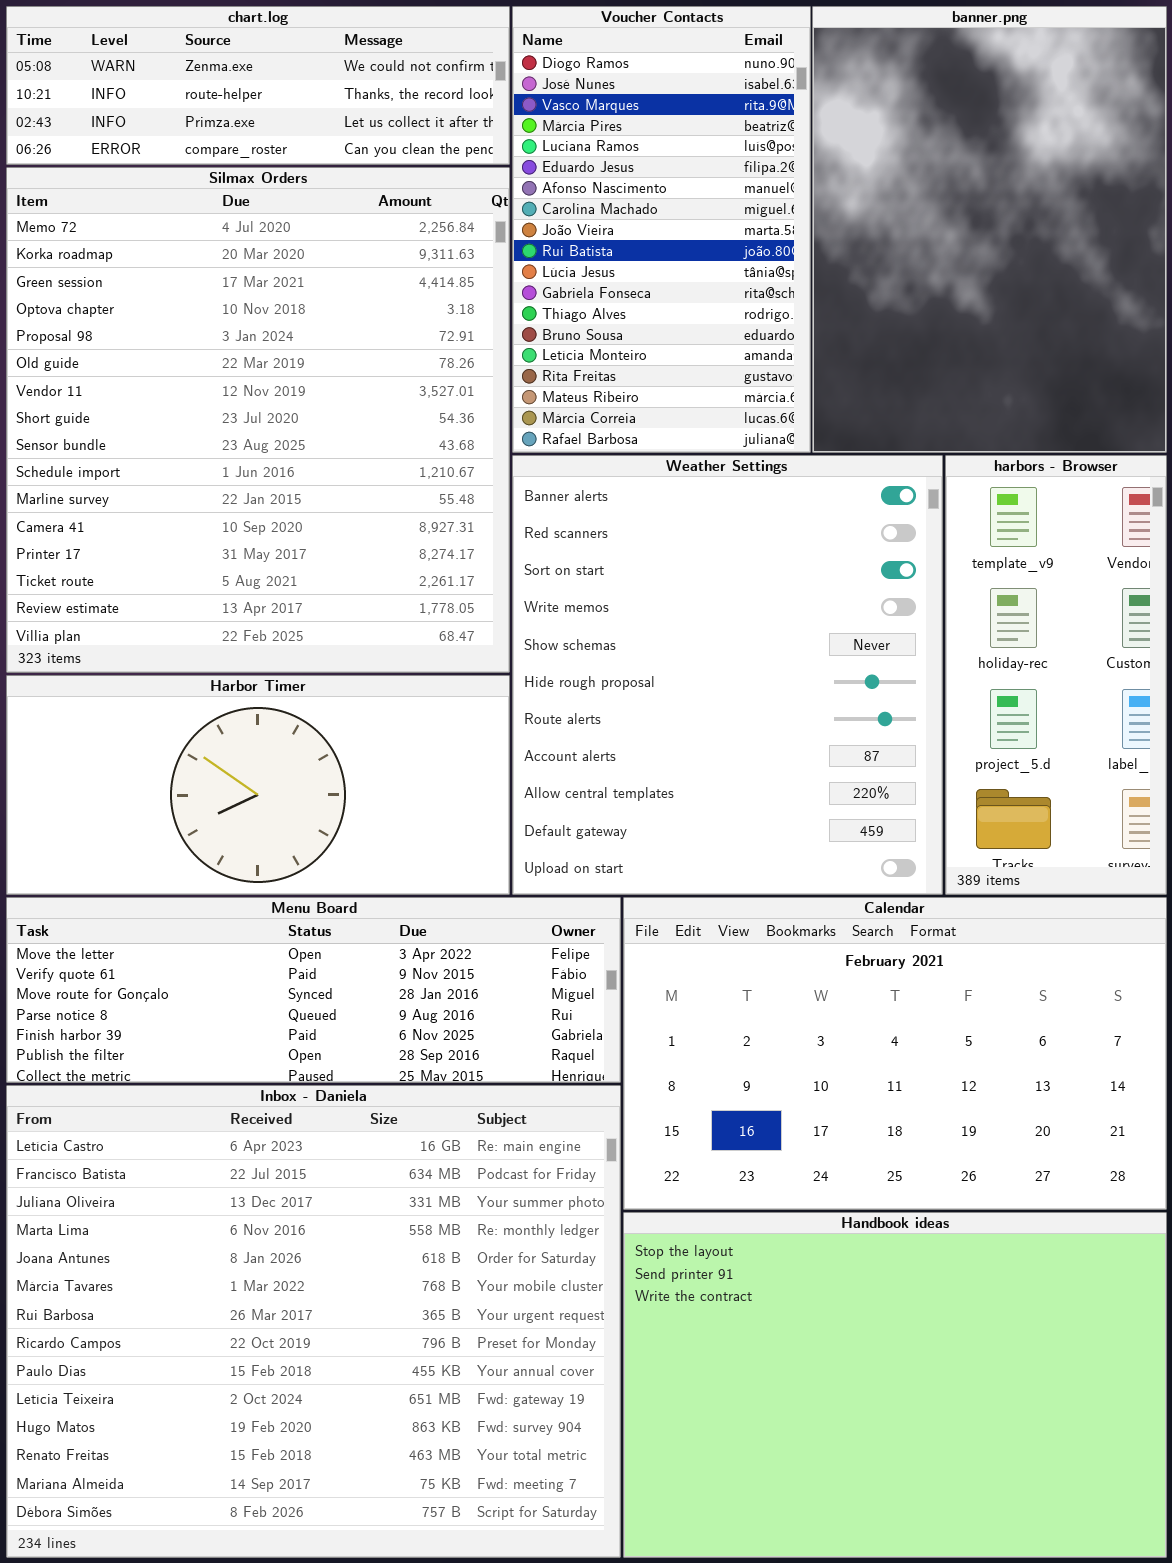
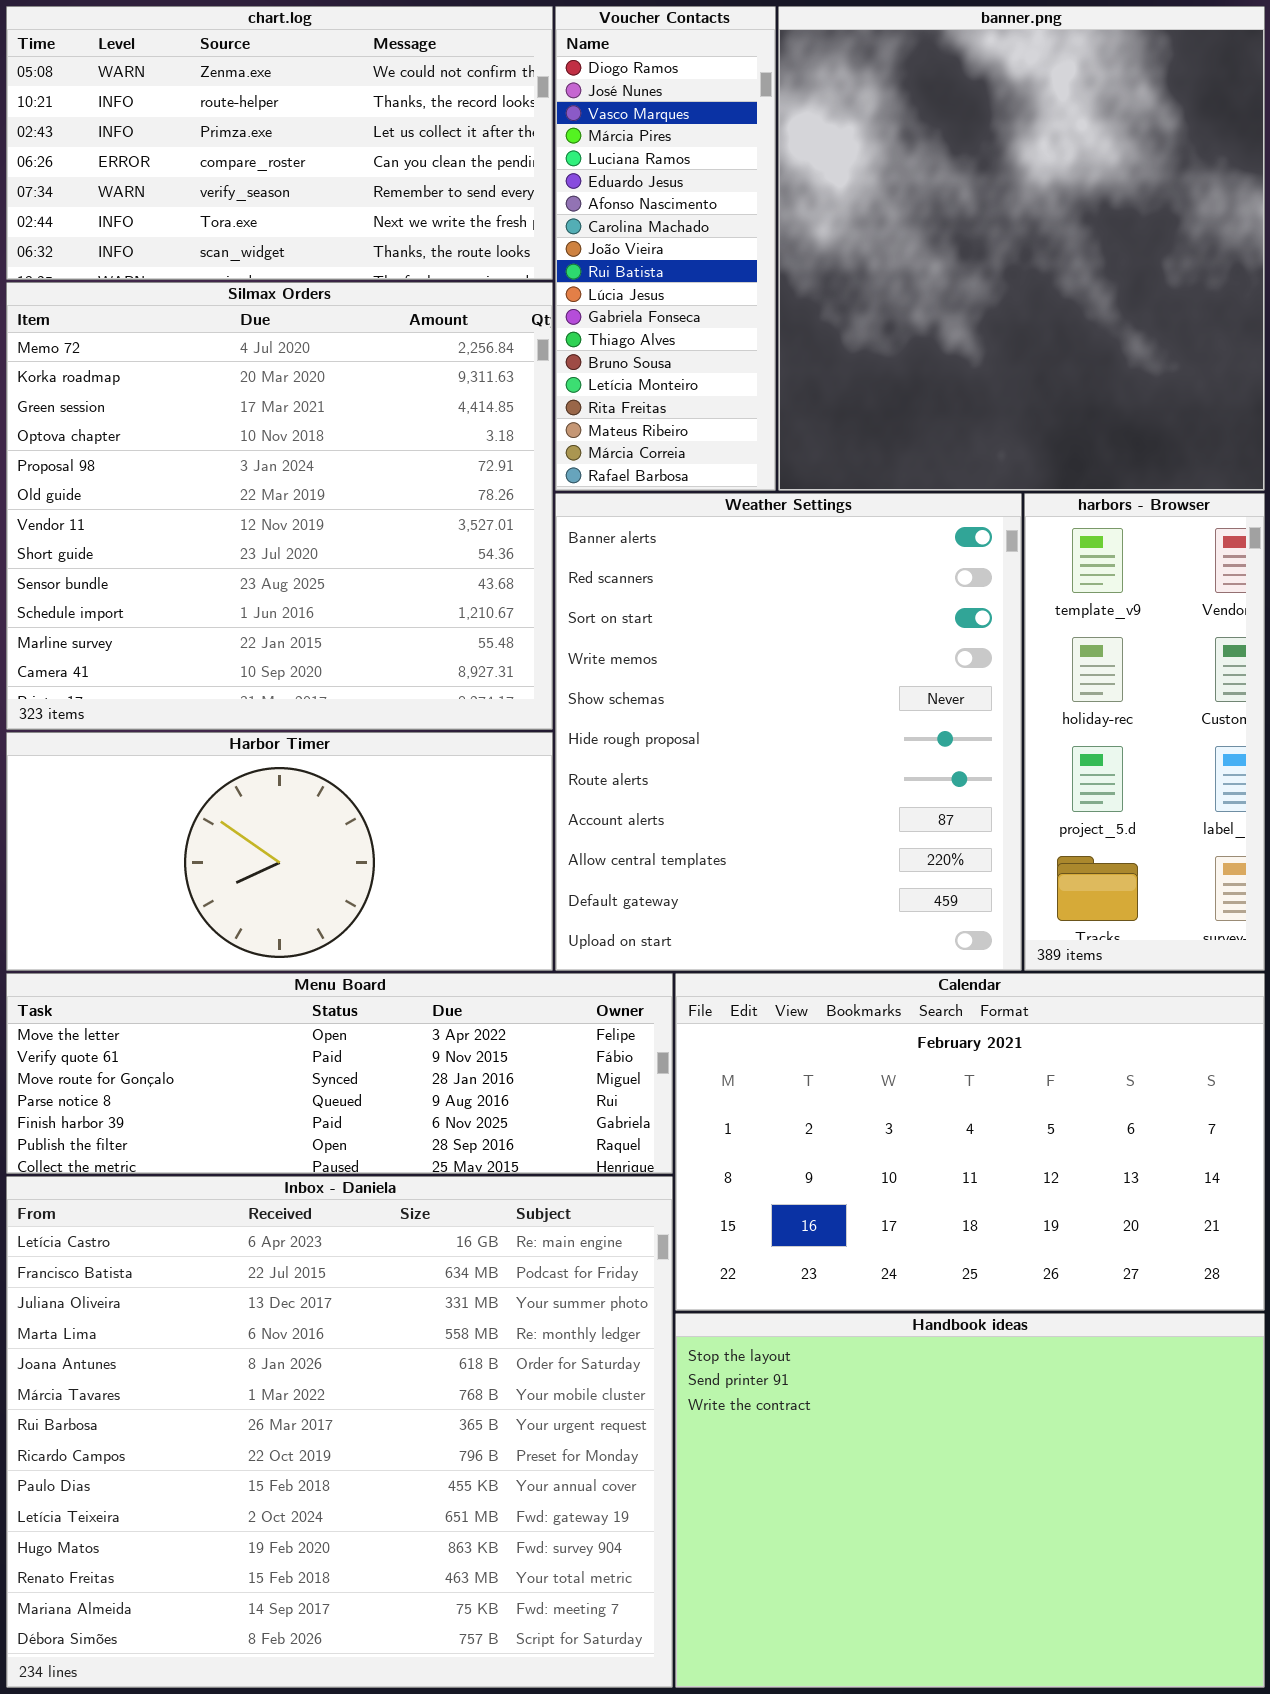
chart.log: [6,6,510,165] -> [6,6,553,280], resized
Voucher Contacts: [512,6,811,453] -> [555,6,776,491], resized
banner.png: [812,6,1167,453] -> [778,6,1265,491], resized
Silmax Orders: [6,167,510,673] -> [6,282,553,730], resized

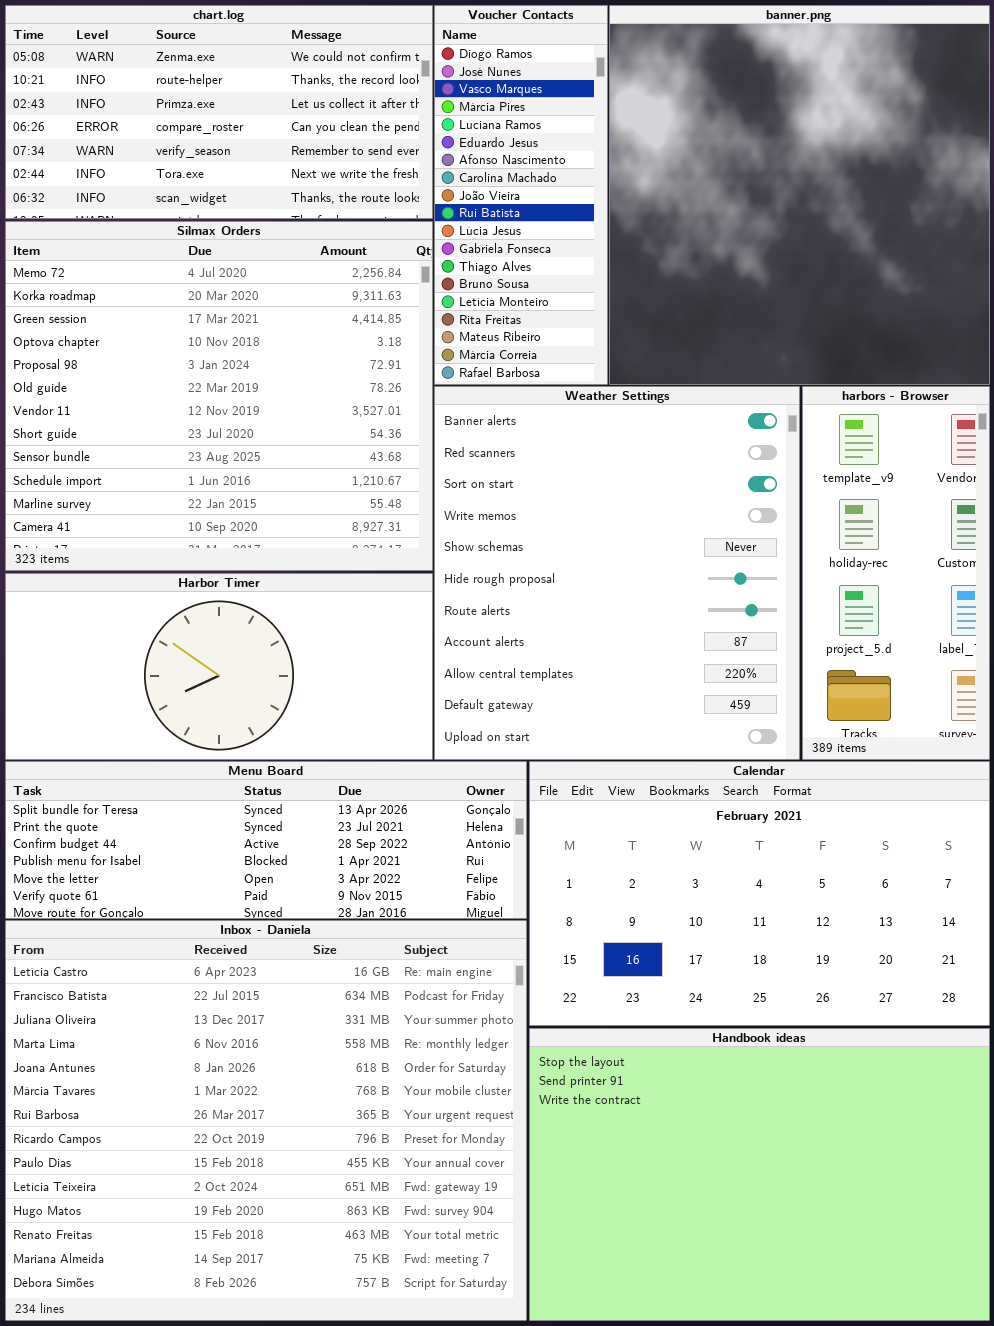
Menu Board: [6,973,673,1174] -> [5,761,527,919], scrolled up 4 rows

